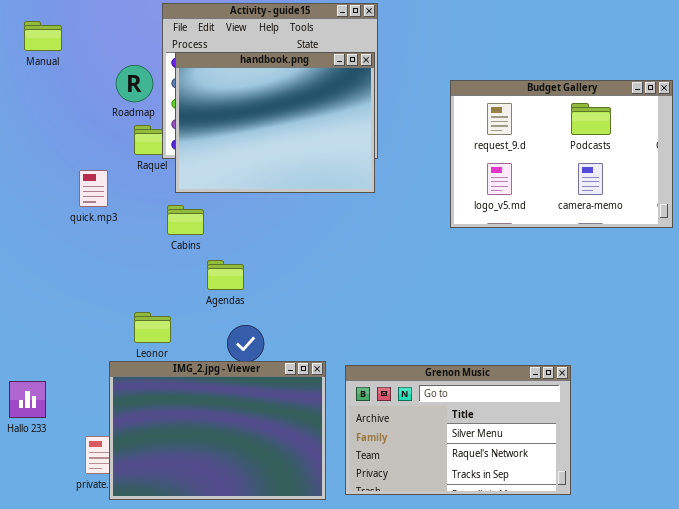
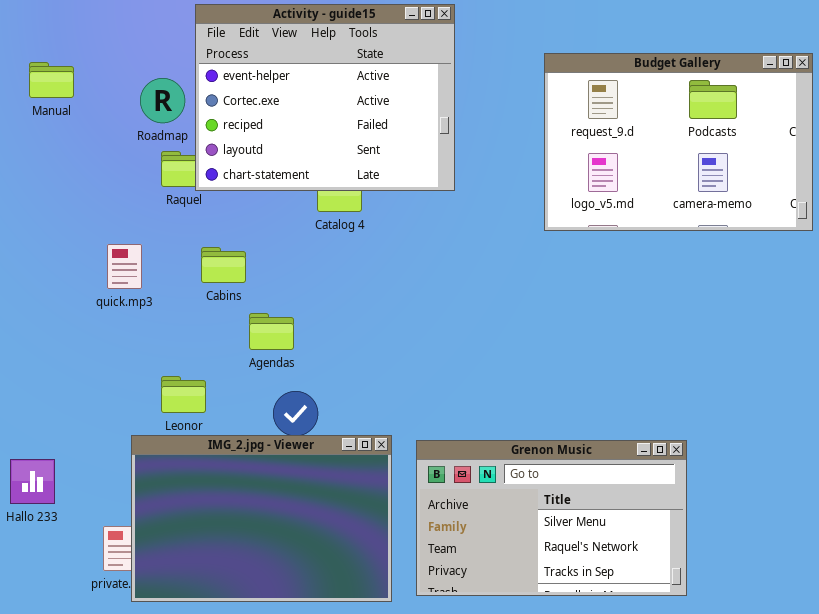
Manual: [24,21,62,51] -> [29,62,74,98], moved
handbook.png: [175,52,375,193] -> none, closed
Budget Gallery: [450,80,673,228] -> [544,53,813,231], moved
quick.mp3: [79,170,108,207] -> [107,244,142,289], moved

